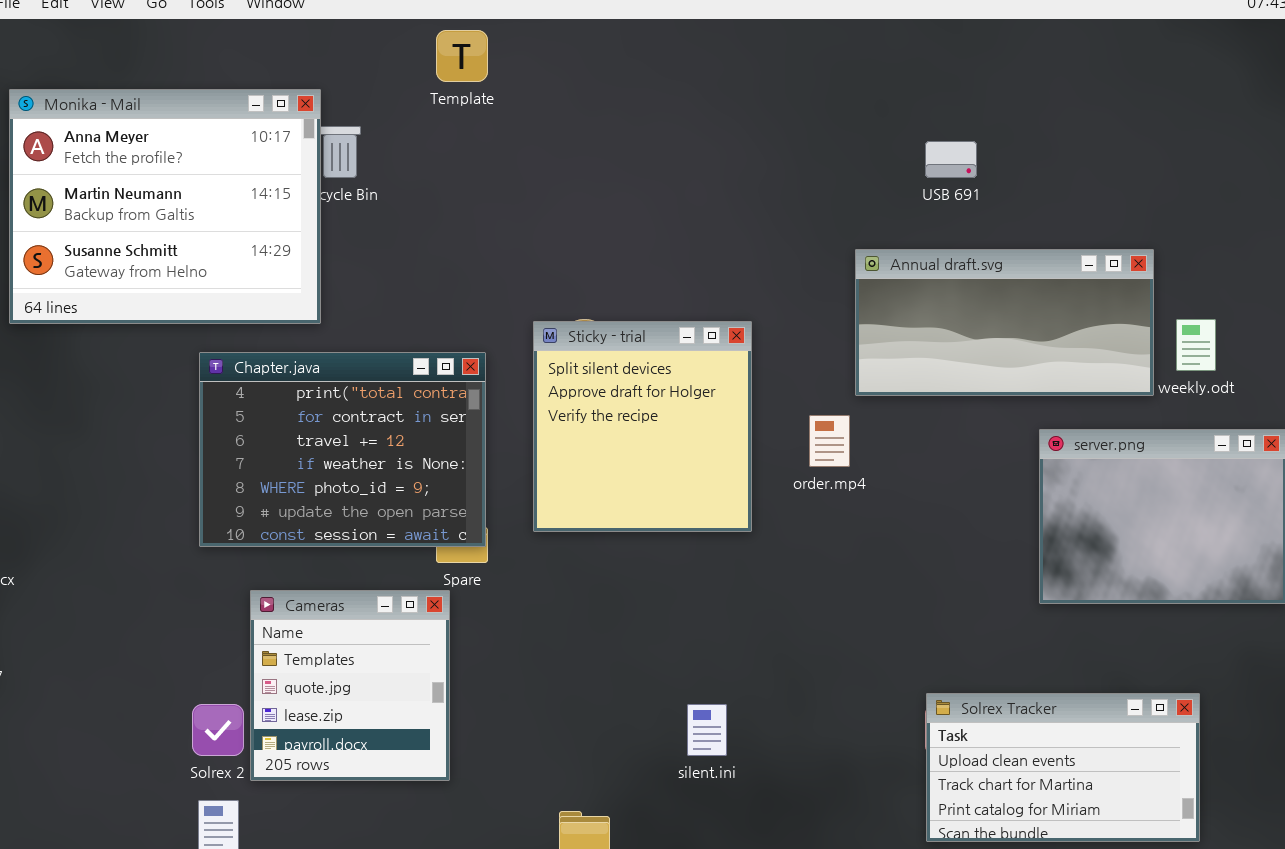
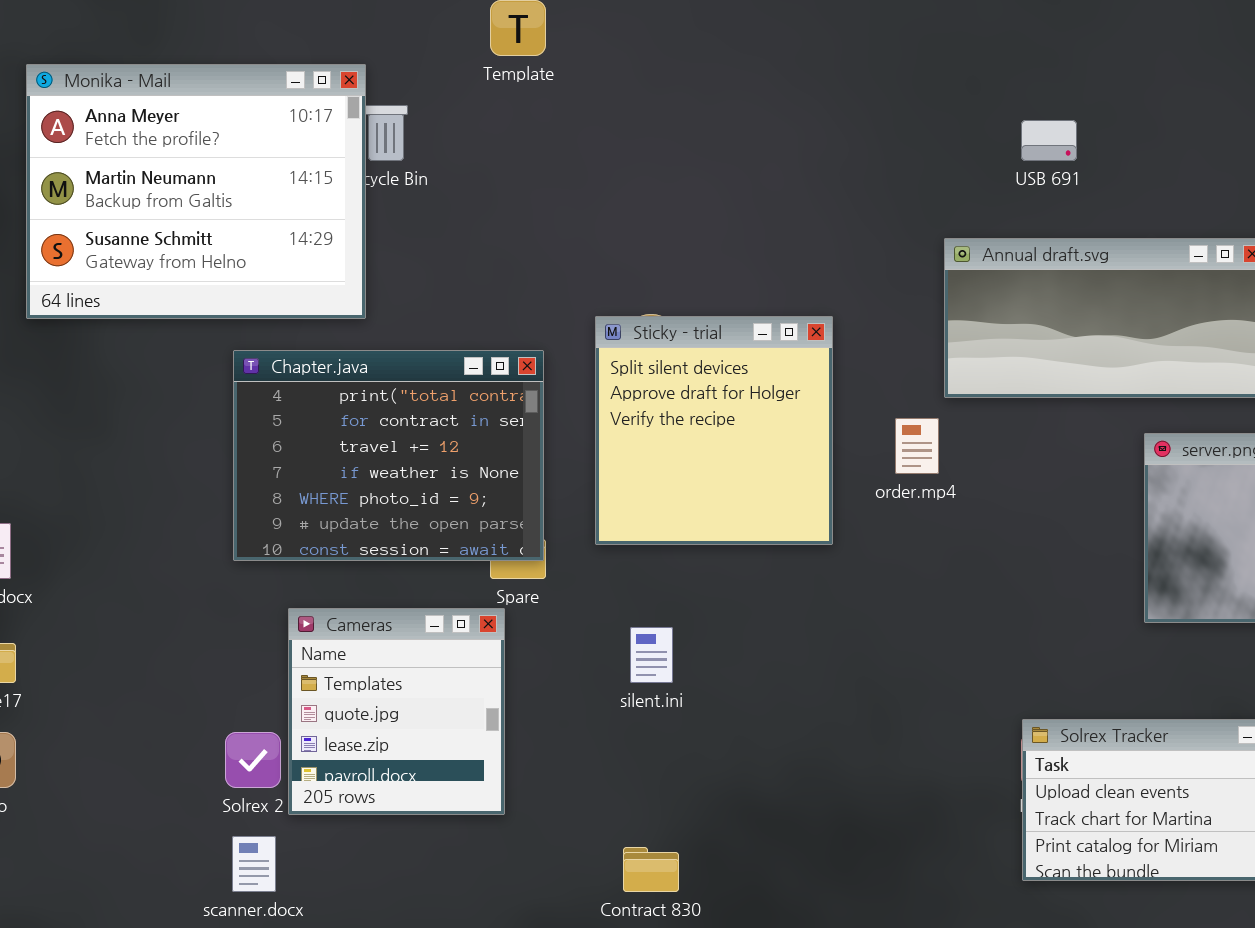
silent.ini: [687,704,727,756] -> [630,627,673,683], moved

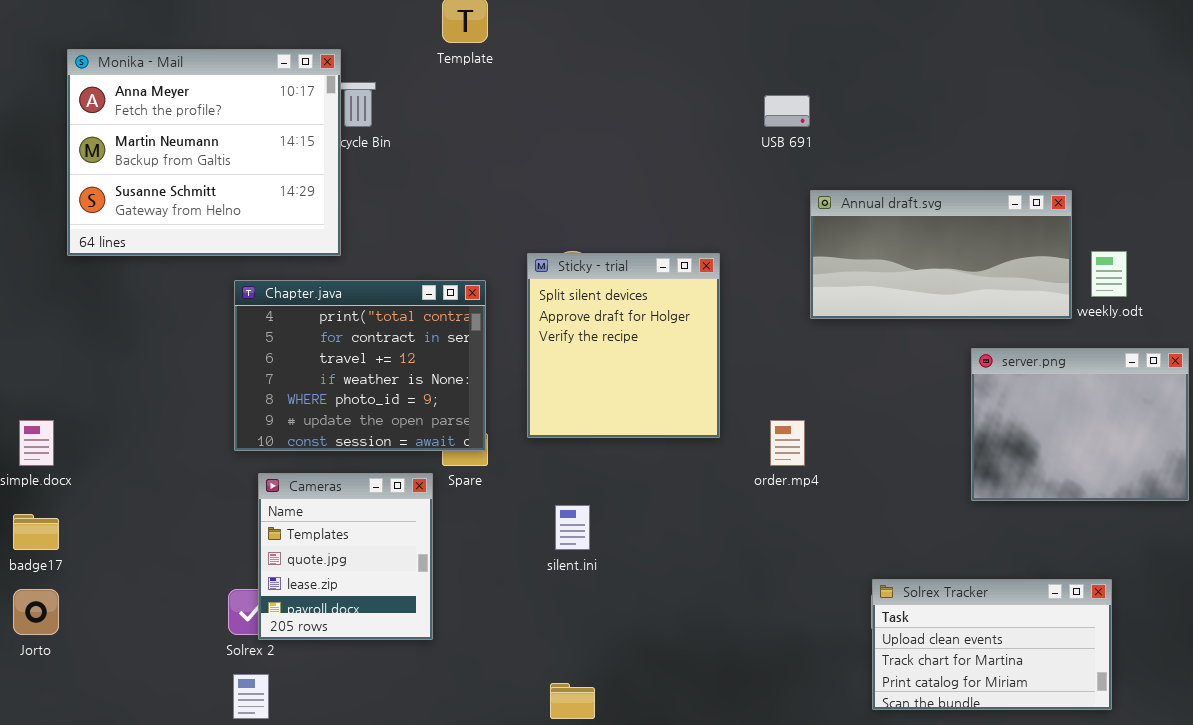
USB 691: [1021,120,1077,161] -> [764,95,810,127], moved
order.mp4: [895,418,939,474] -> [770,420,805,466], moved
Cameras: [288,608,505,815] -> [258,473,433,640], moved

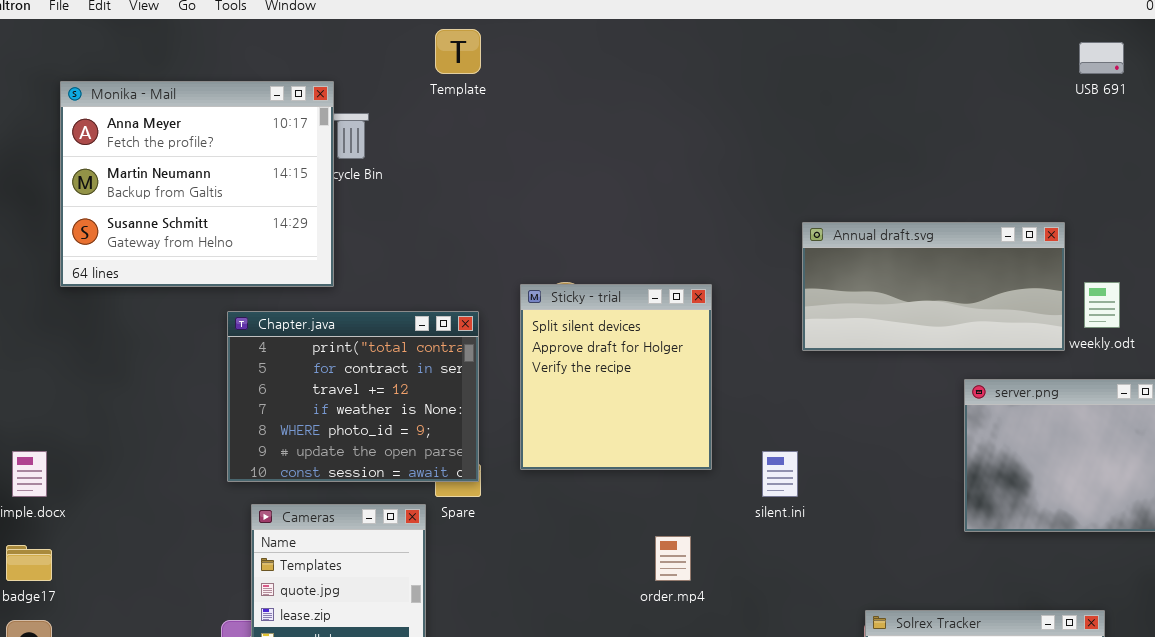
USB 691: [764,95,810,127] -> [1079,42,1124,74], moved
order.mp4: [770,420,805,466] -> [655,536,691,581], moved
silent.ini: [555,505,590,550] -> [762,451,798,497], moved

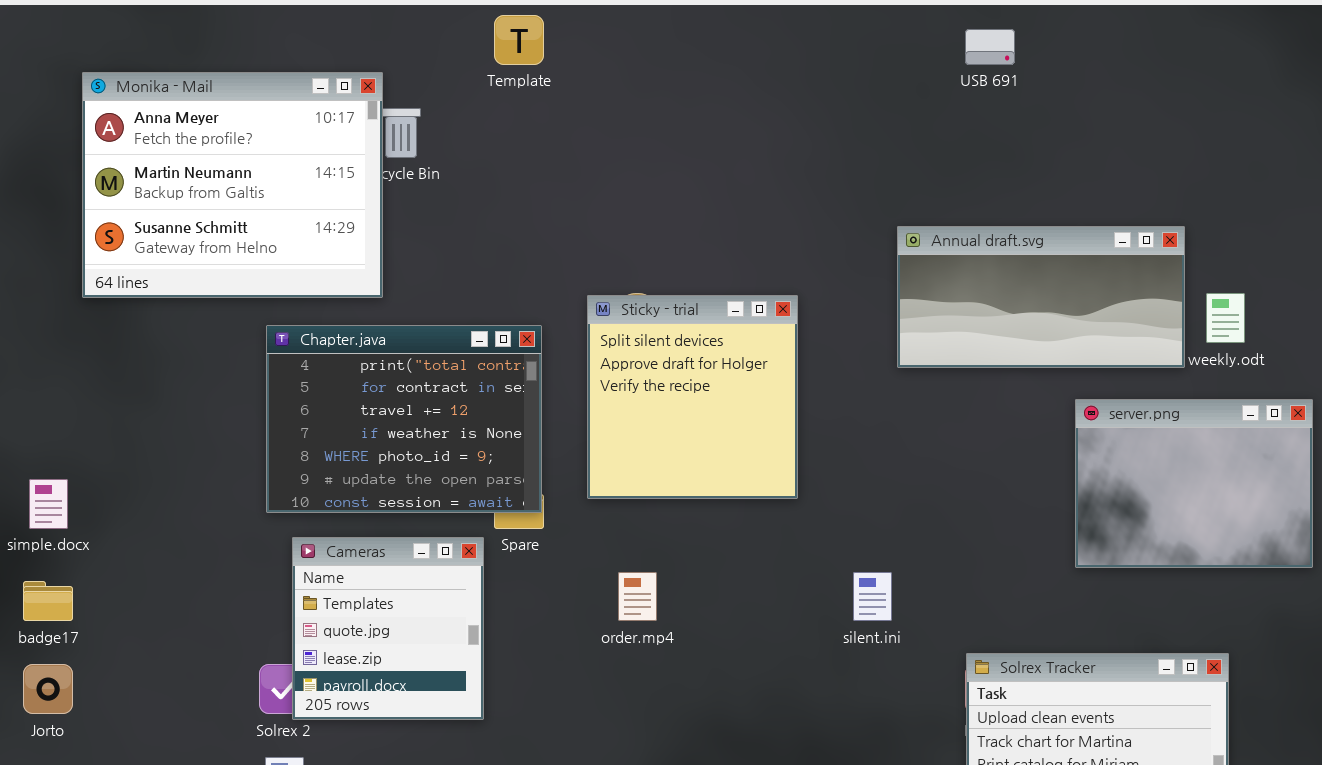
USB 691: [1079,42,1124,74] -> [965,29,1015,65], moved
silent.ini: [762,451,798,497] -> [853,572,892,621], moved
order.mp4: [655,536,691,581] -> [618,572,657,621], moved

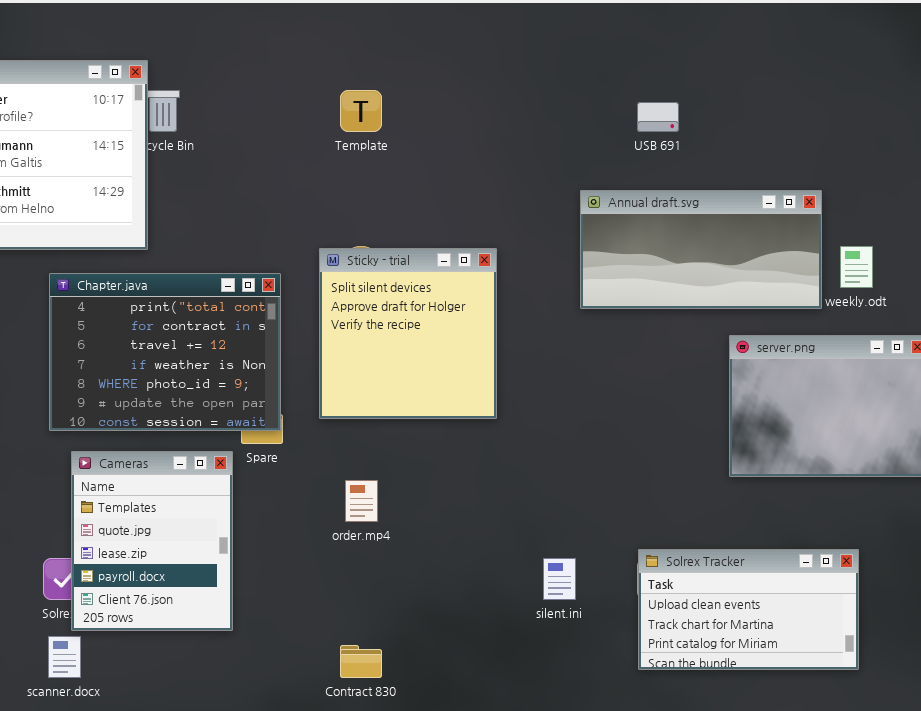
Template: [494,15,544,65] -> [340,90,382,132], moved
USB 691: [965,29,1015,65] -> [637,102,679,132], moved
Cameras: [292,537,484,720] -> [71,451,233,631], resized
silent.ini: [853,572,892,621] -> [543,558,576,600], moved

